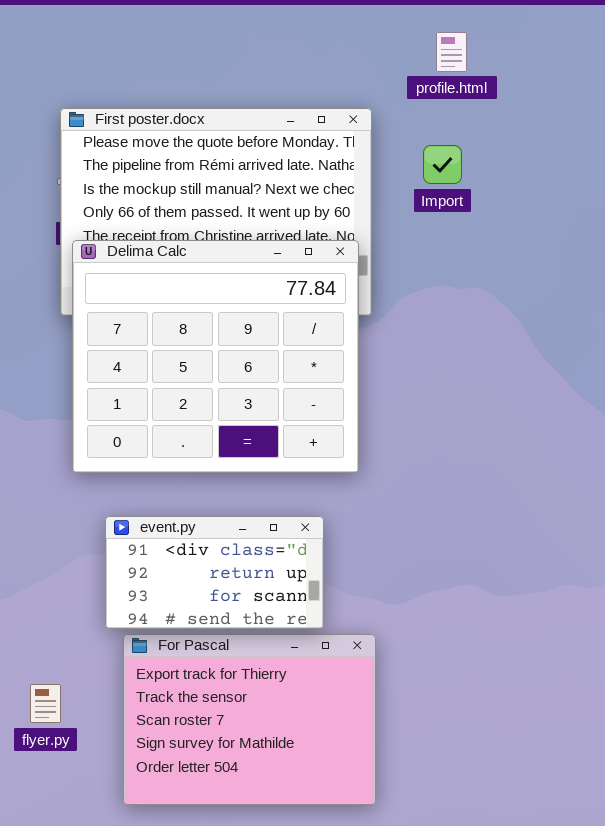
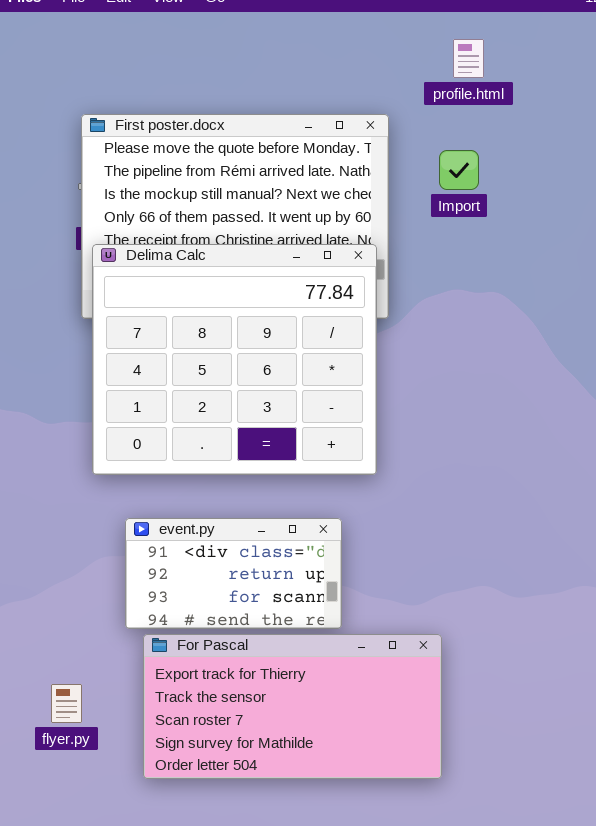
For Pascal: [123,634,376,805] -> [143,634,442,779], resized

